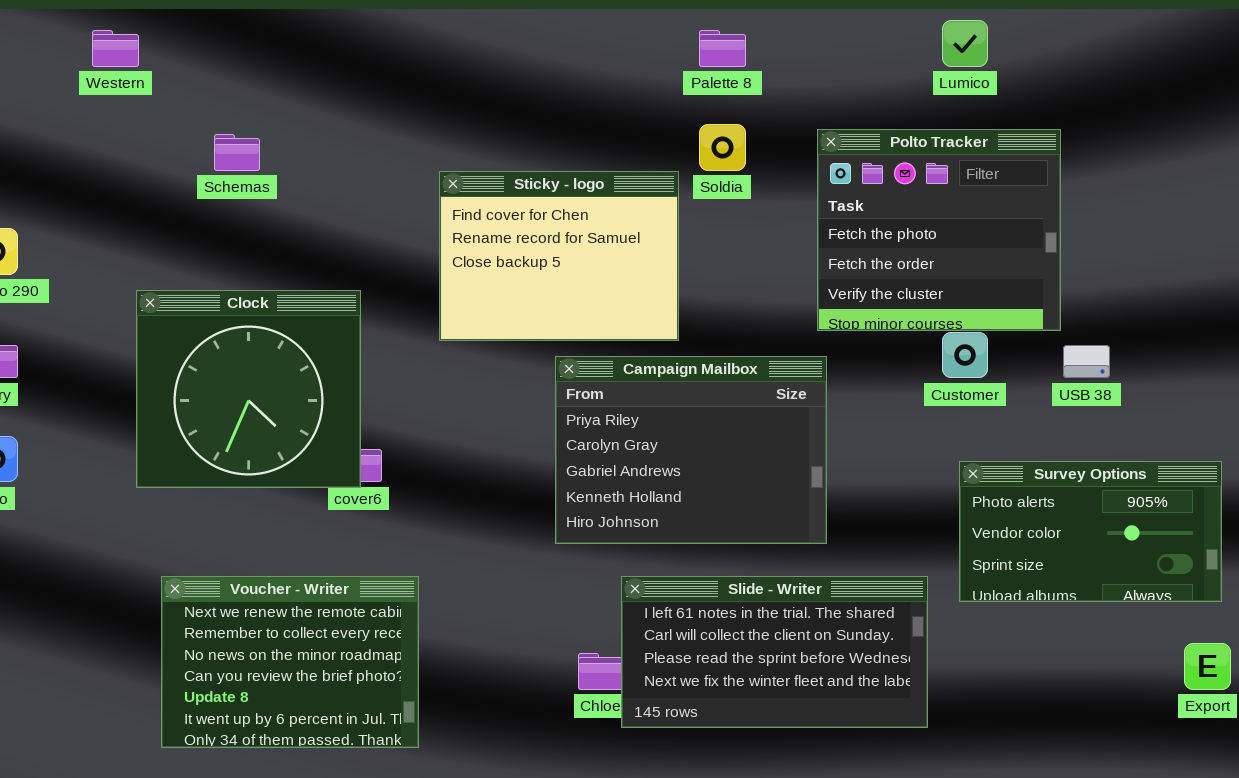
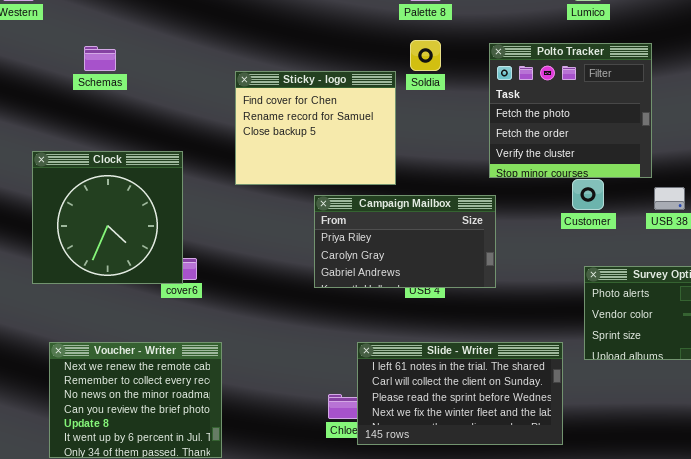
Campaign Mailbox: [555,356,827,544] -> [314,195,496,288], resized

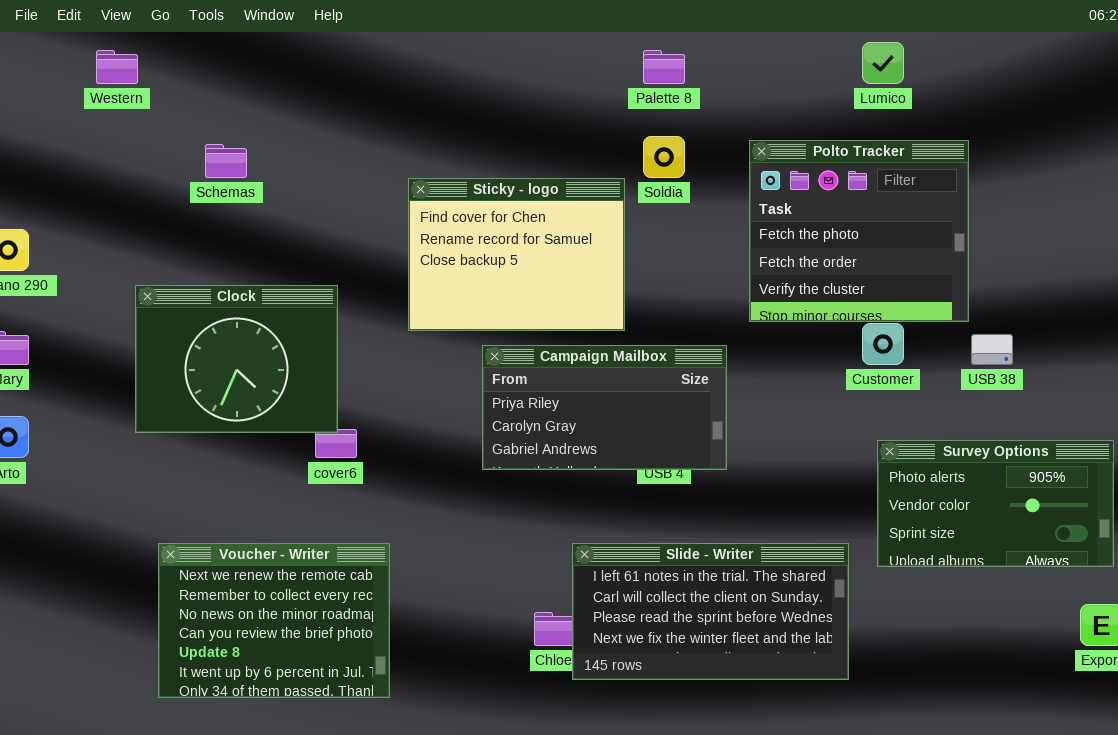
Clock: [32,151,183,284] -> [135,285,338,433], resized
Campaign Mailbox: [314,195,496,288] -> [482,345,727,470], moved

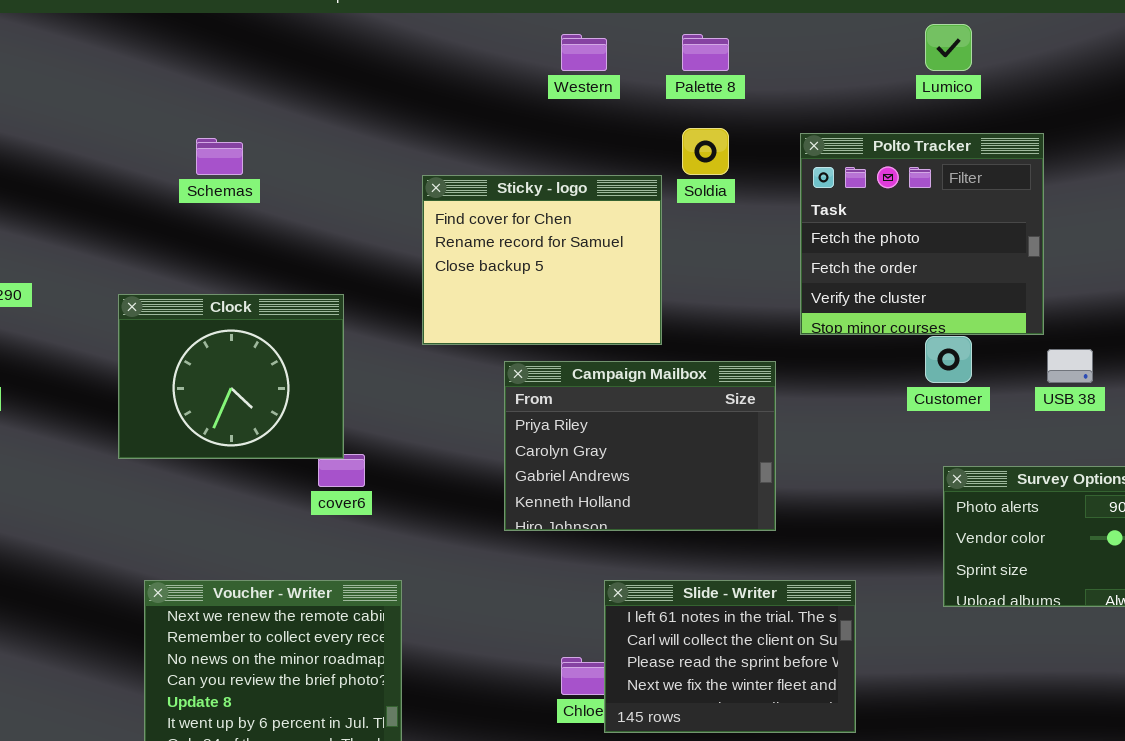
Western: [96,50,138,84] -> [561,34,607,71], moved
Campaign Mailbox: [482,345,727,470] -> [504,361,776,531], resized
Slide - Writer: [572,543,849,680] -> [604,580,856,733], resized

